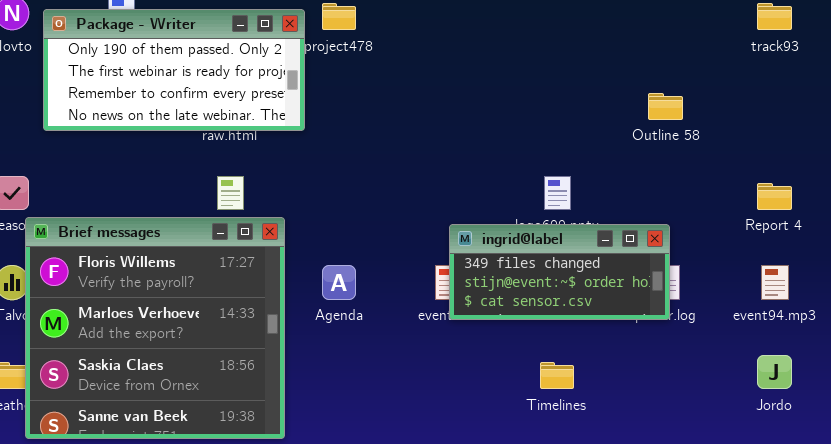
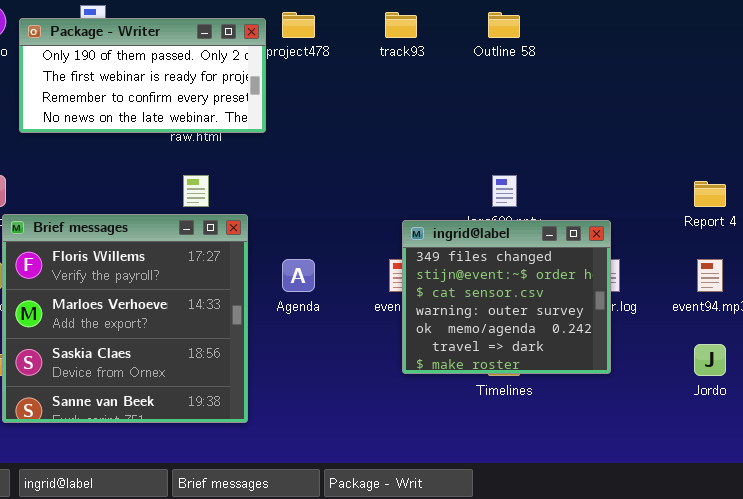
track93: [757,3,792,30] -> [385,12,417,38], moved
Outline 58: [648,93,683,120] -> [488,12,520,38], moved
ingrid@label: [449,224,670,320] -> [402,220,611,374], resized

